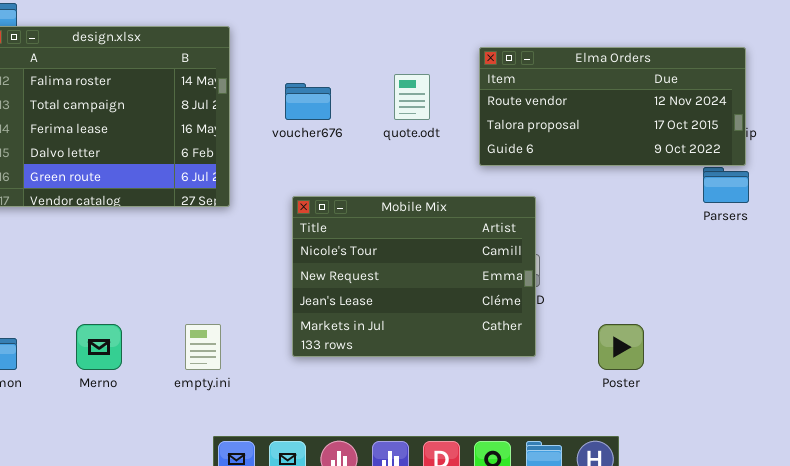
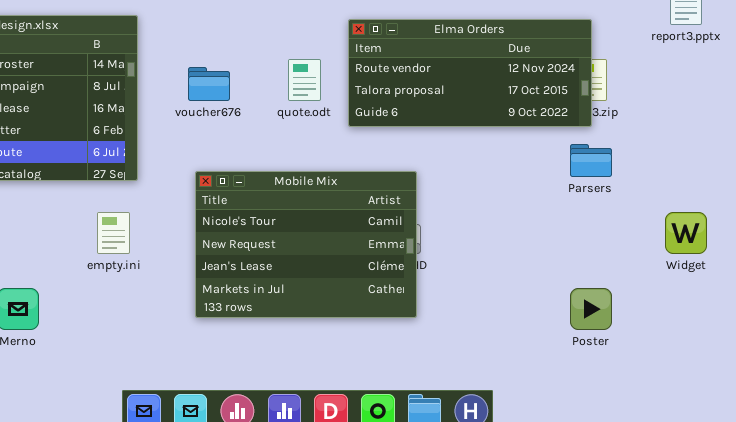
Elma Orders: [479,47,746,166] -> [348,19,592,127], moved
empty.ini: [185,324,221,370] -> [97,212,130,254], moved
Poster: [598,324,644,370] -> [570,288,612,330], moved

